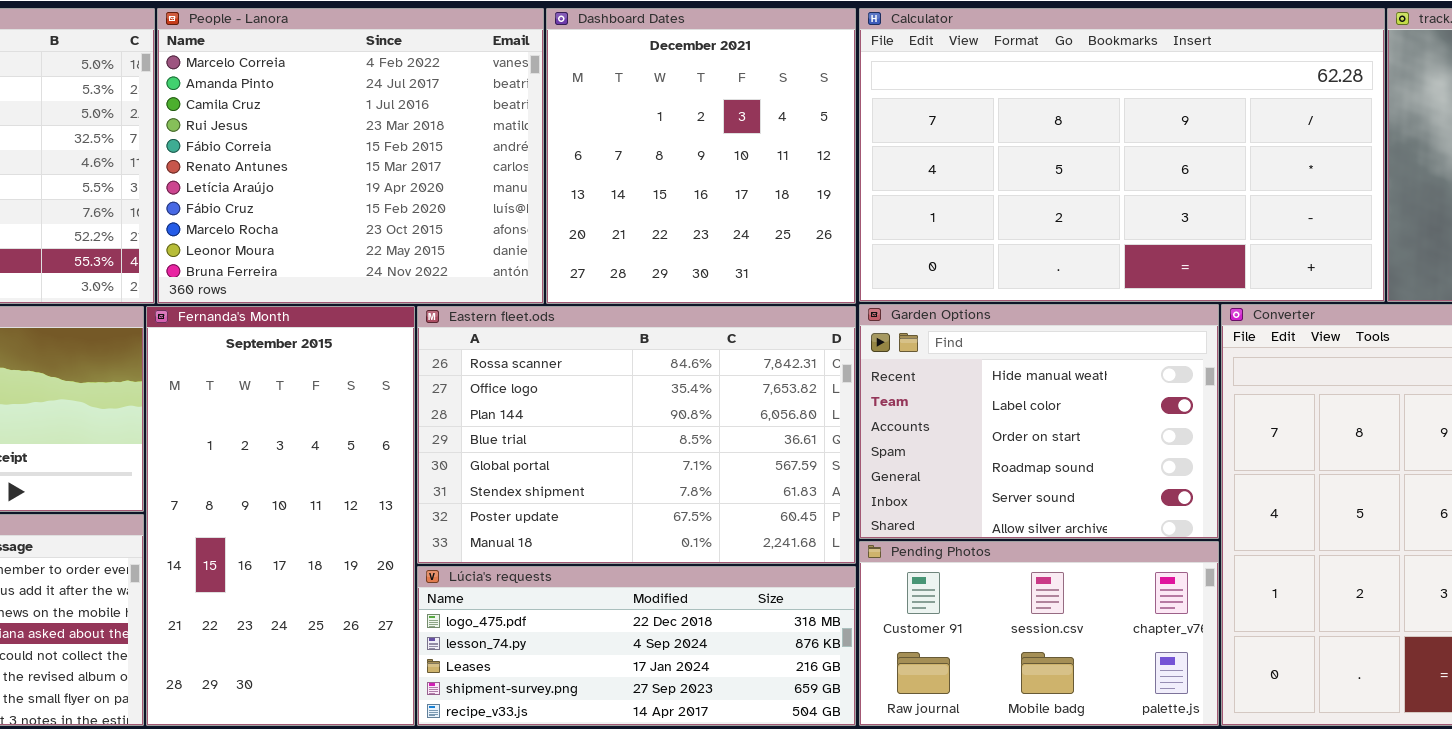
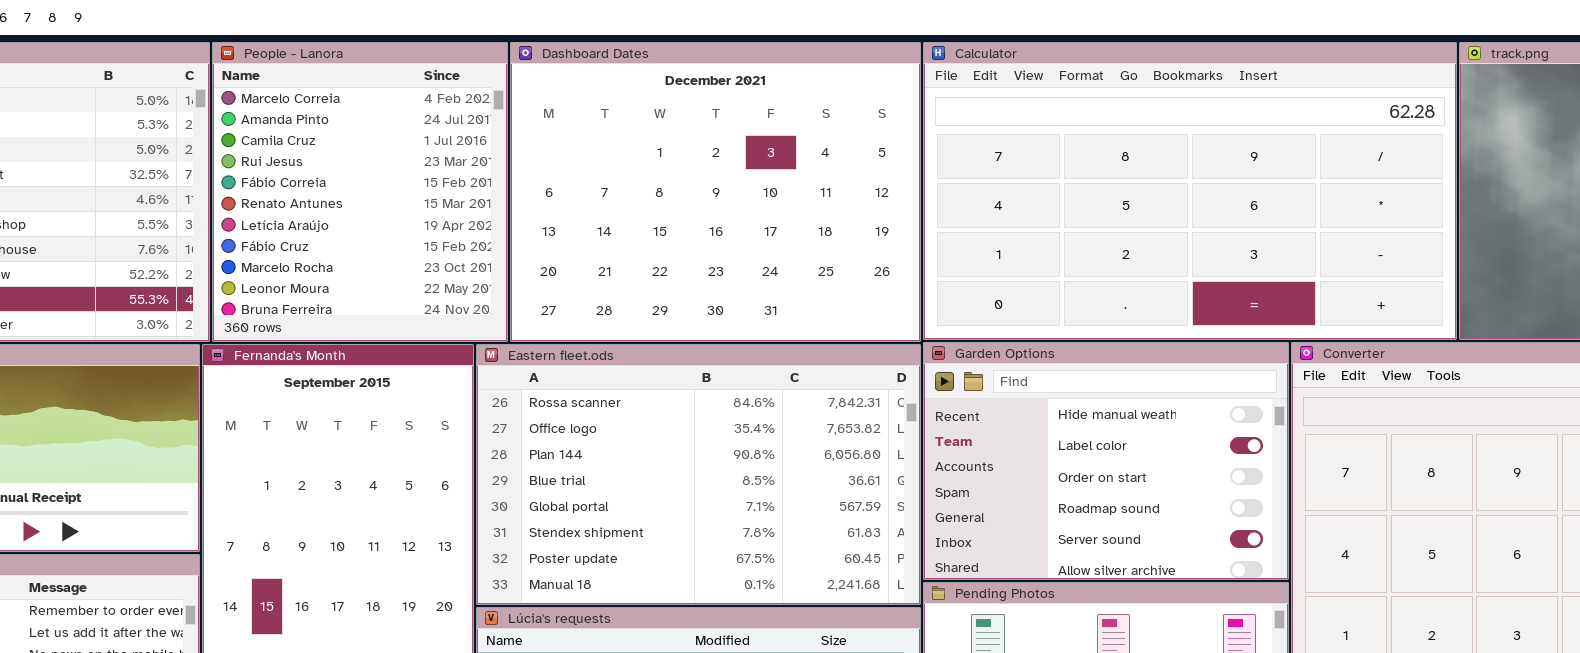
People - Lanora: [157,8,544,304] -> [212,42,508,342], resized
Dashboard Dates: [546,8,856,304] -> [510,42,921,342], resized

